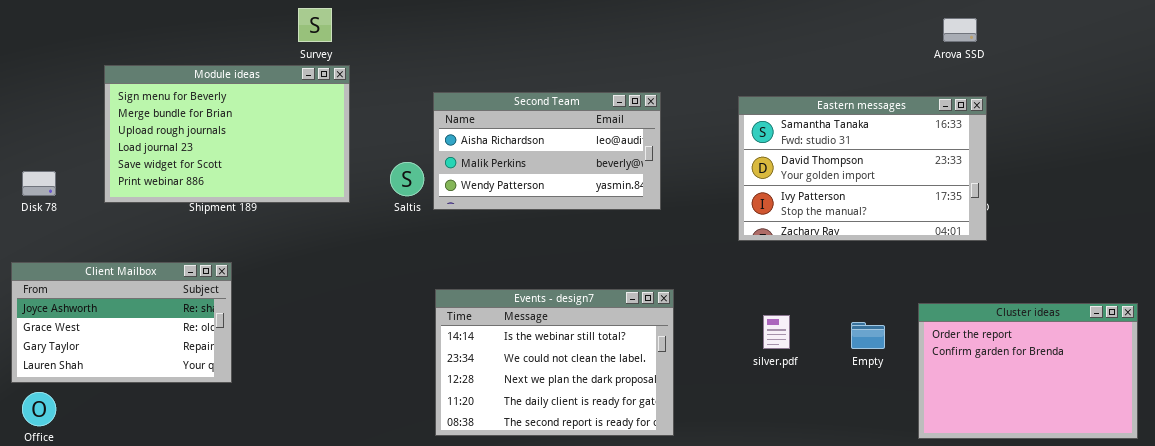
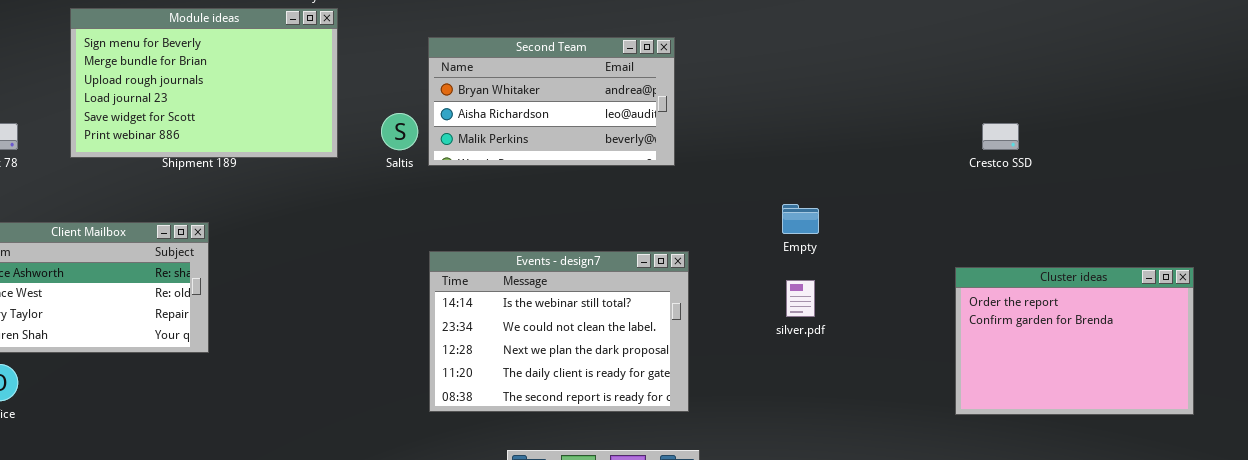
Second Team: [433,92,661,210] -> [428,37,675,166], scrolled up 1 row
Eastern messages: [738,96,987,241] -> none, closed
Empty: [851,322,885,349] -> [782,204,819,234], moved

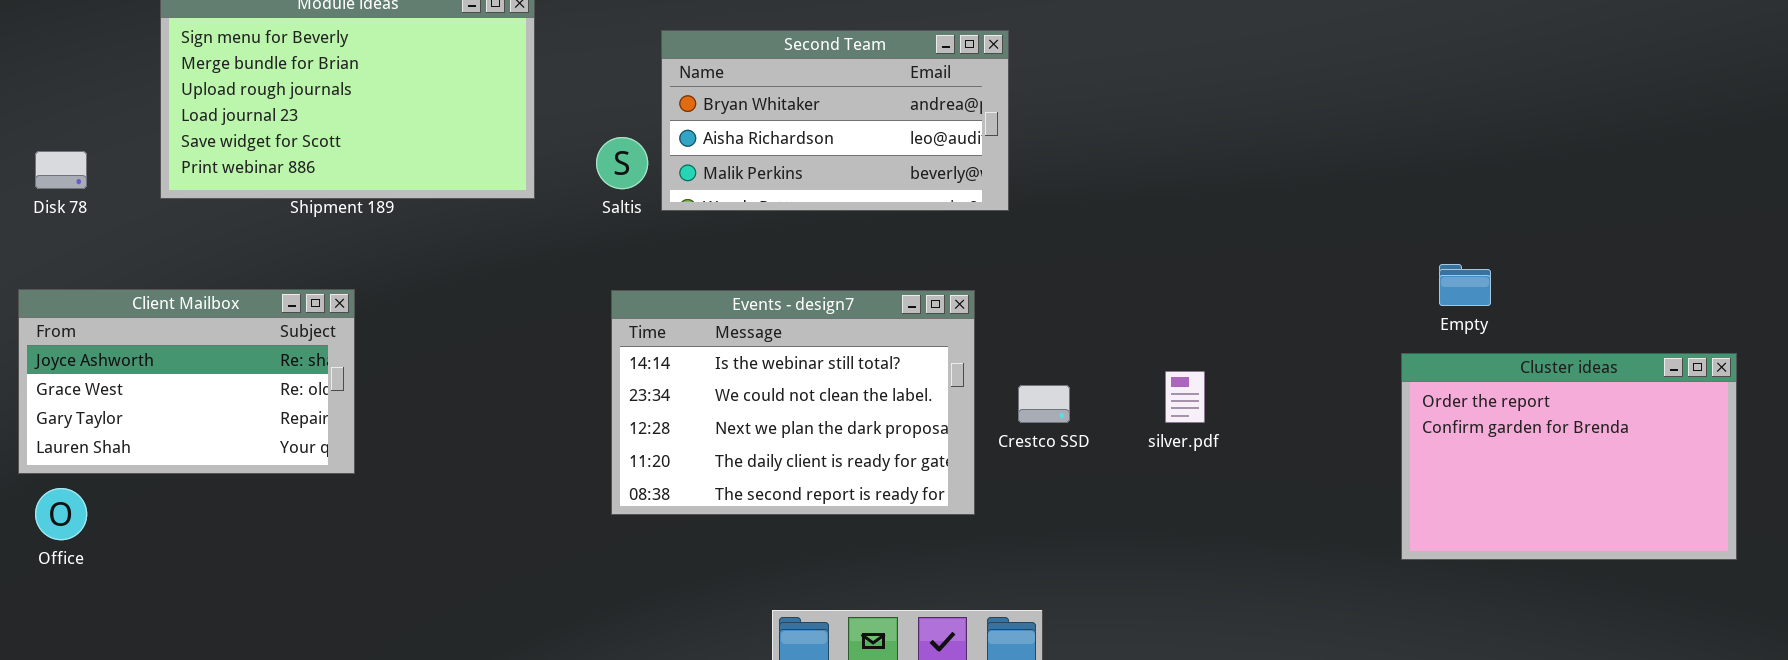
Crestco SSD: [982,123,1019,150] -> [1018,385,1070,423], moved
Empty: [782,204,819,234] -> [1439,264,1491,306], moved
Events - design7: [429,251,689,412] -> [611,290,975,515], moved

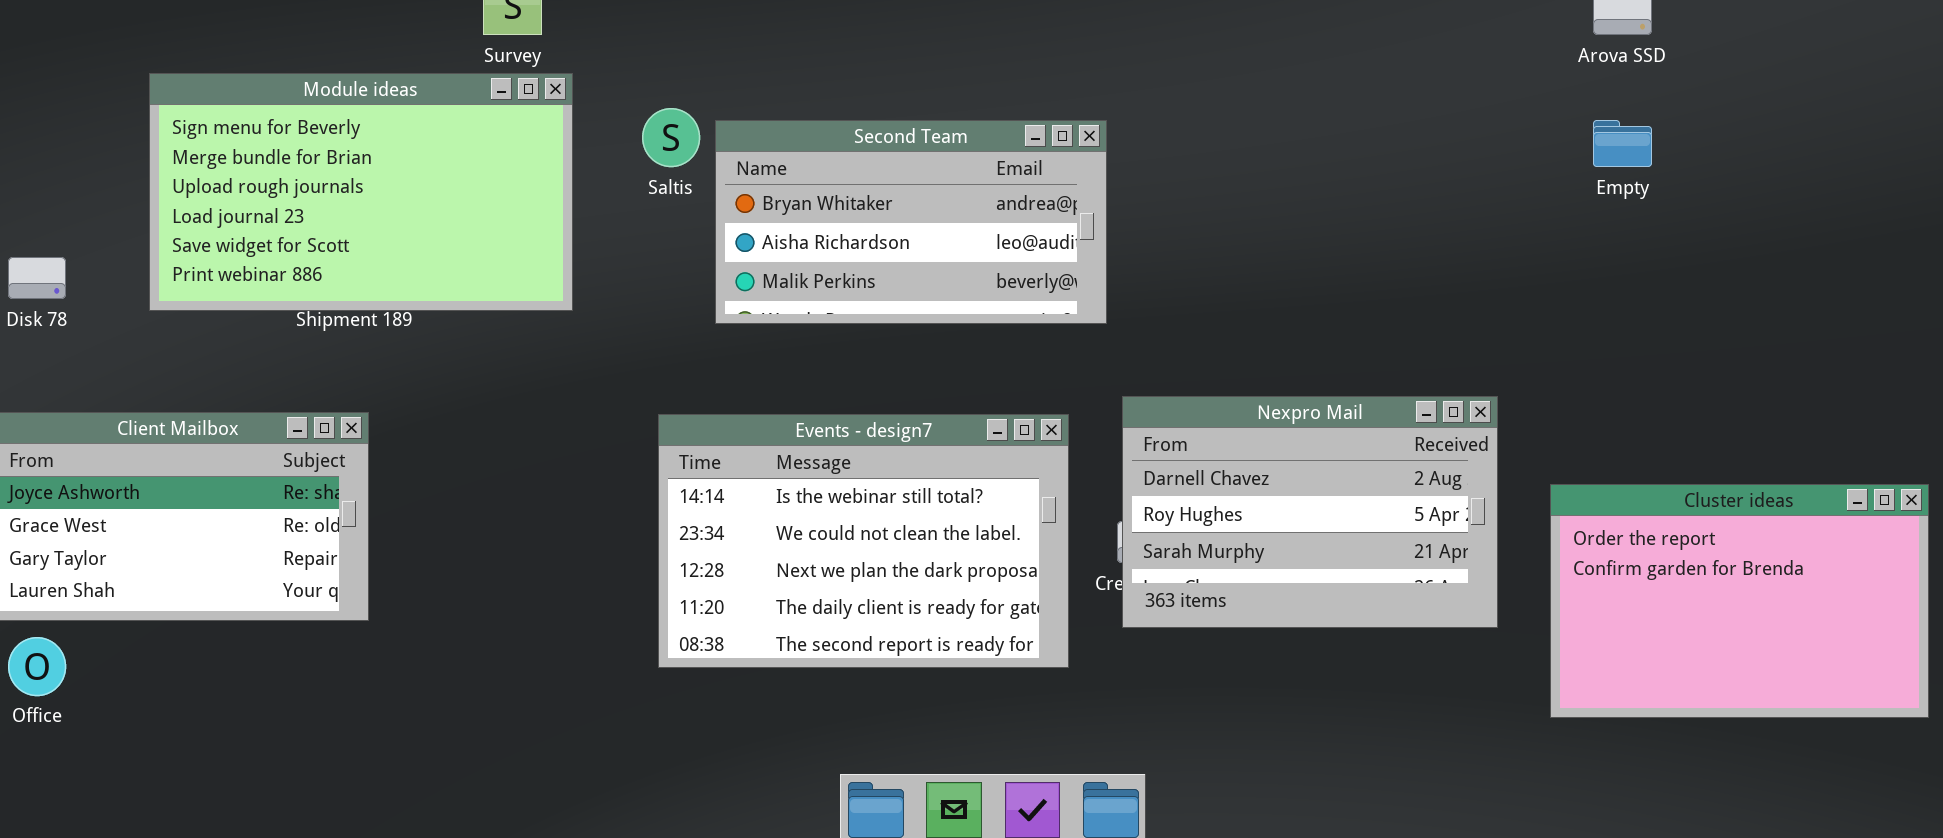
Saltis: [596,137,648,189] -> [642,108,700,167], moved
Empty: [1439,264,1491,306] -> [1593,120,1652,167], moved
Nexpro Mail: none -> [1122,396,1498,628], opened

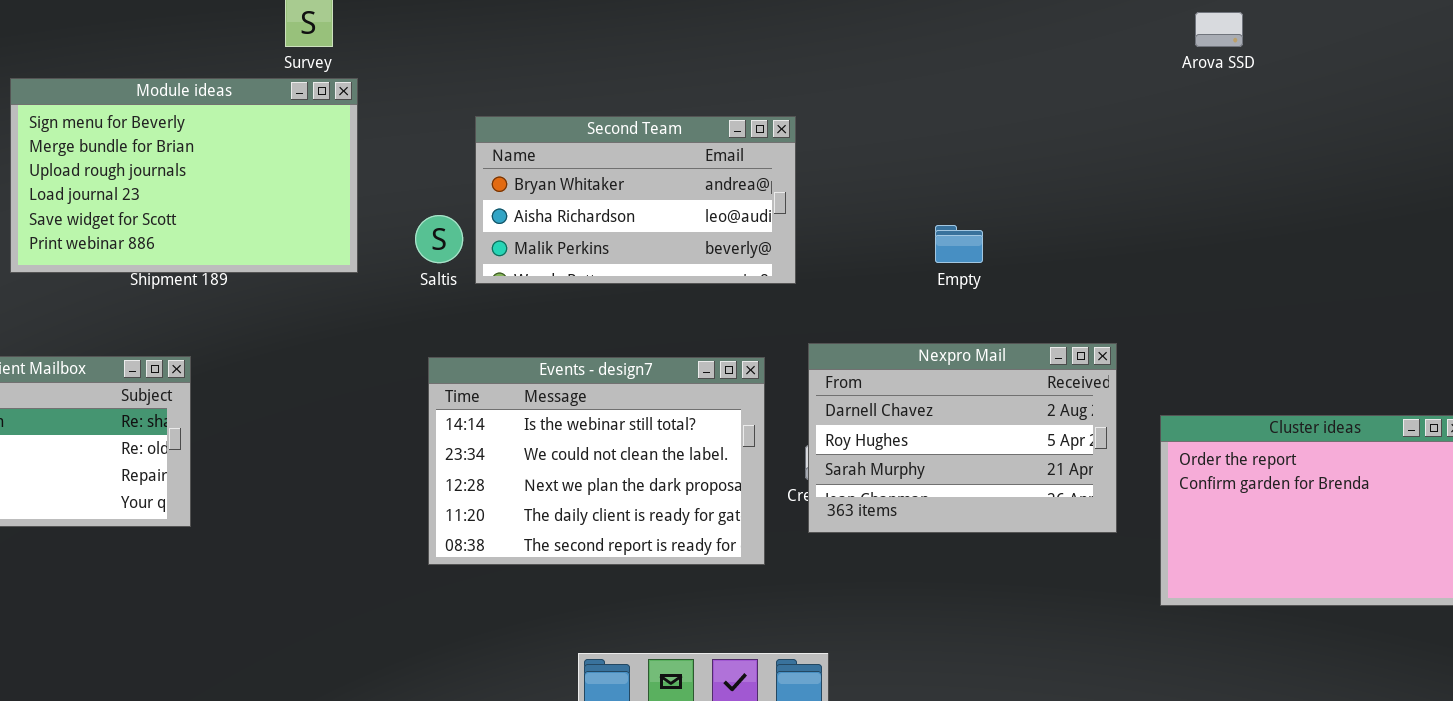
Saltis: [642,108,700,167] -> [415,215,463,263], moved
Empty: [1593,120,1652,167] -> [935,225,983,263], moved

